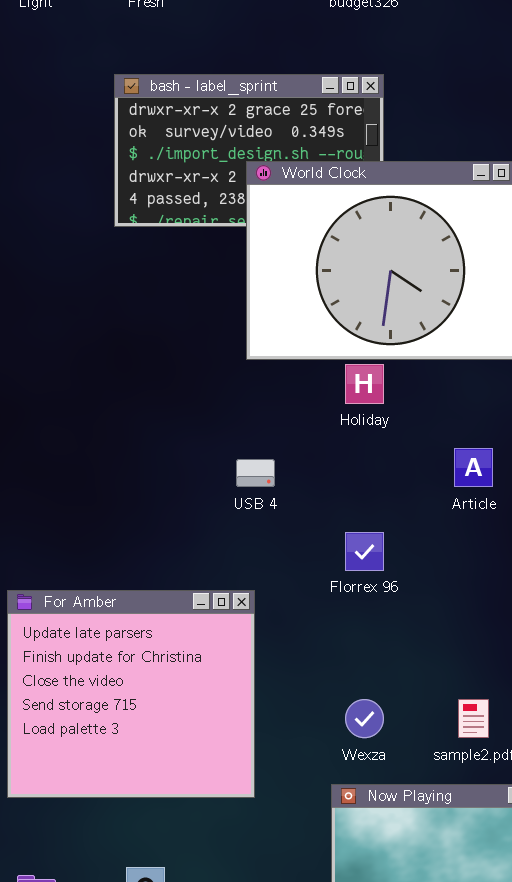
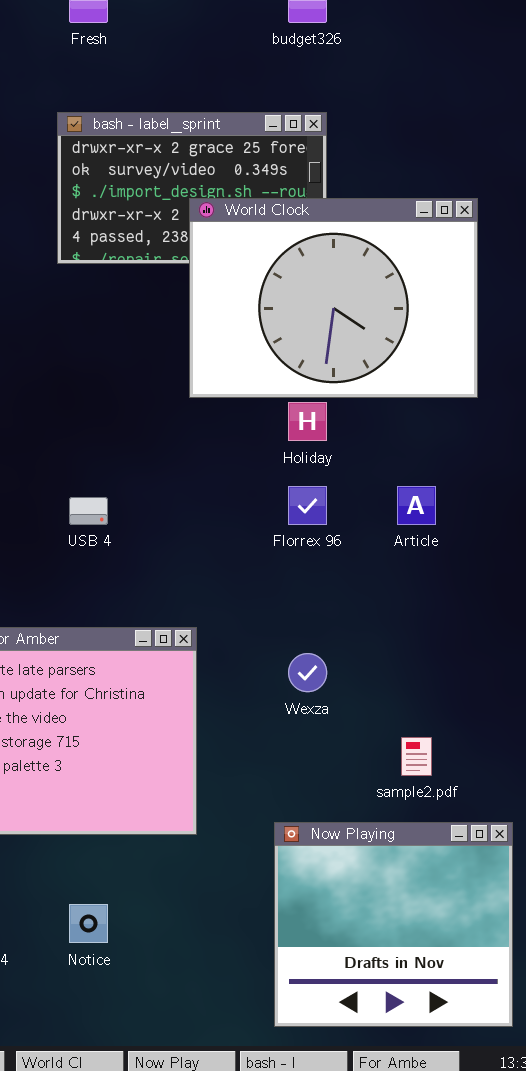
USB 4: [236,459,275,487] -> [69,497,108,525], moved
Florrex 96: [345,532,384,571] -> [288,486,327,525], moved
Wexza: [345,699,384,738] -> [288,653,327,692], moved

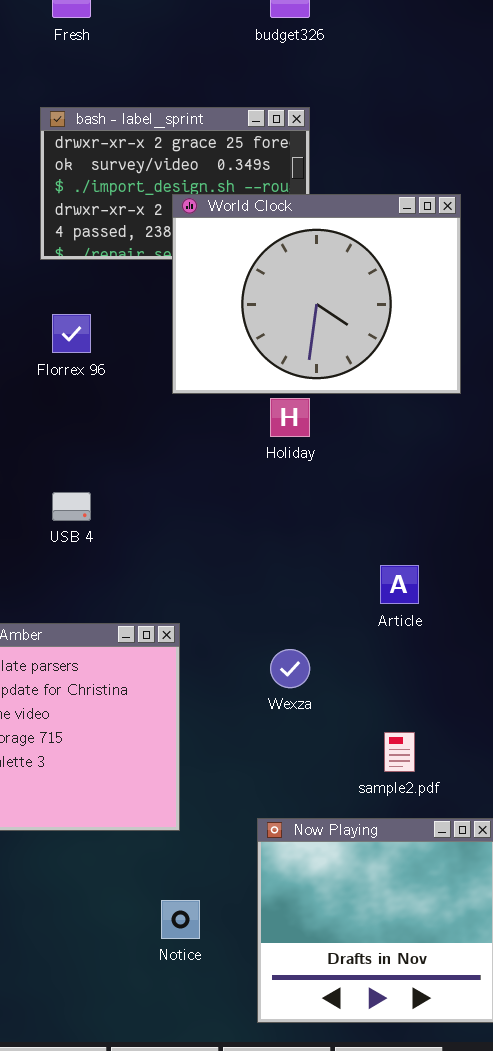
Florrex 96: [288,486,327,525] -> [52,314,91,353], moved
Article: [397,486,436,525] -> [380,565,419,604], moved
Notice: [69,904,108,943] -> [161,900,200,939], moved

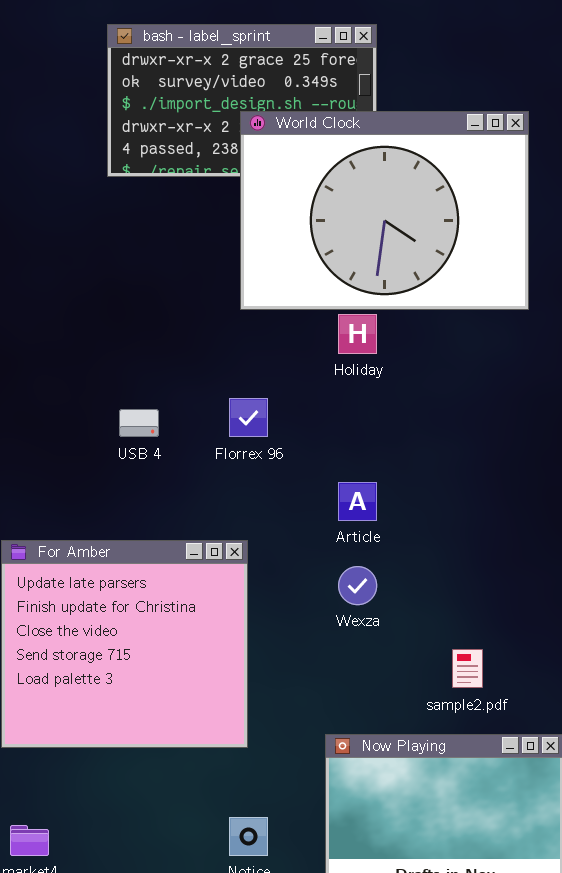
Florrex 96: [52,314,91,353] -> [229,398,268,437], moved
Article: [380,565,419,604] -> [338,482,377,521], moved

